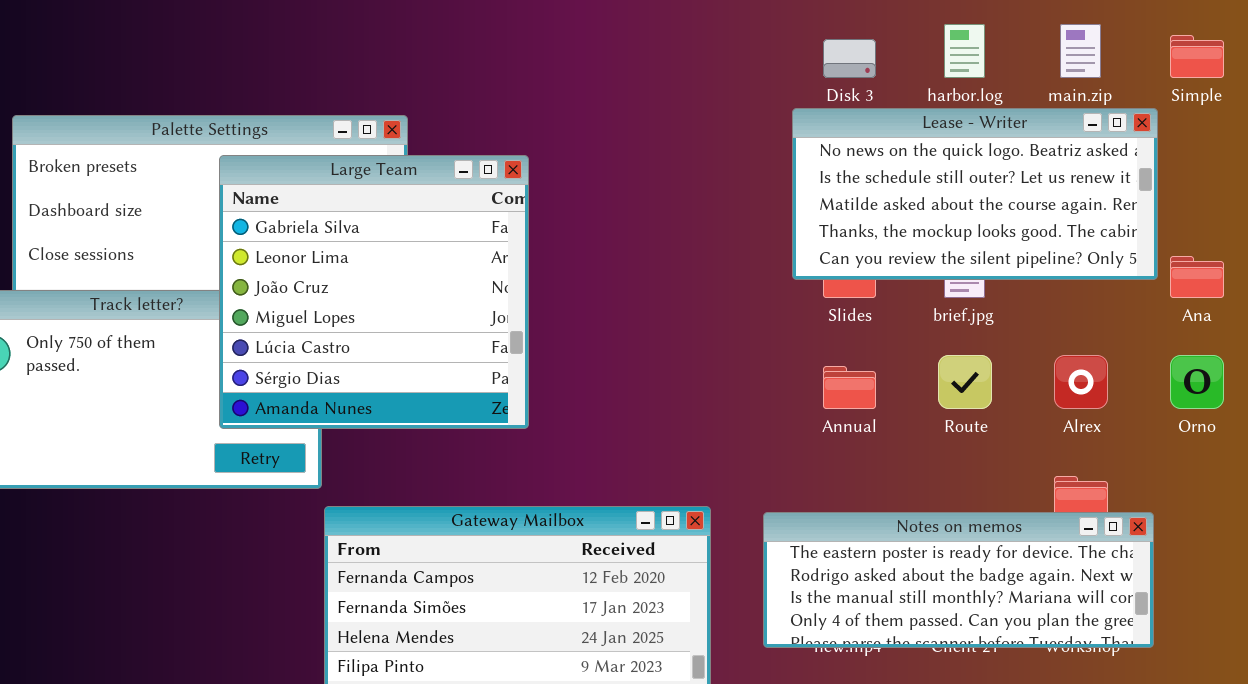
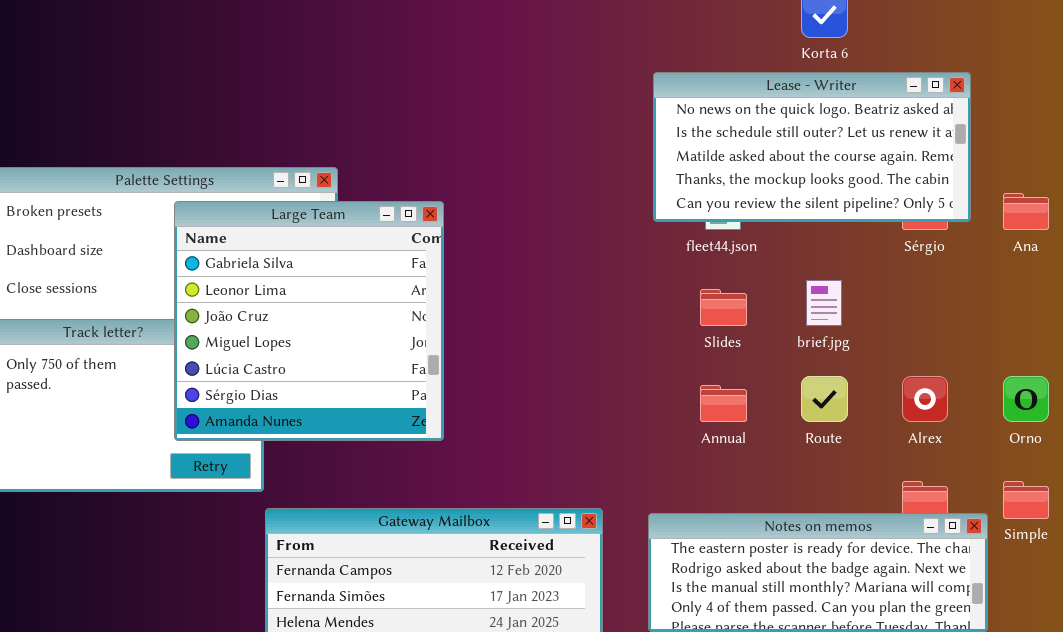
Simple: [1170,35,1224,78] -> [1003,481,1049,519], moved
Lease - Writer: [792,108,1158,280] -> [653,72,971,222], moved
Ana: [1170,256,1224,298] -> [1003,193,1049,230], moved

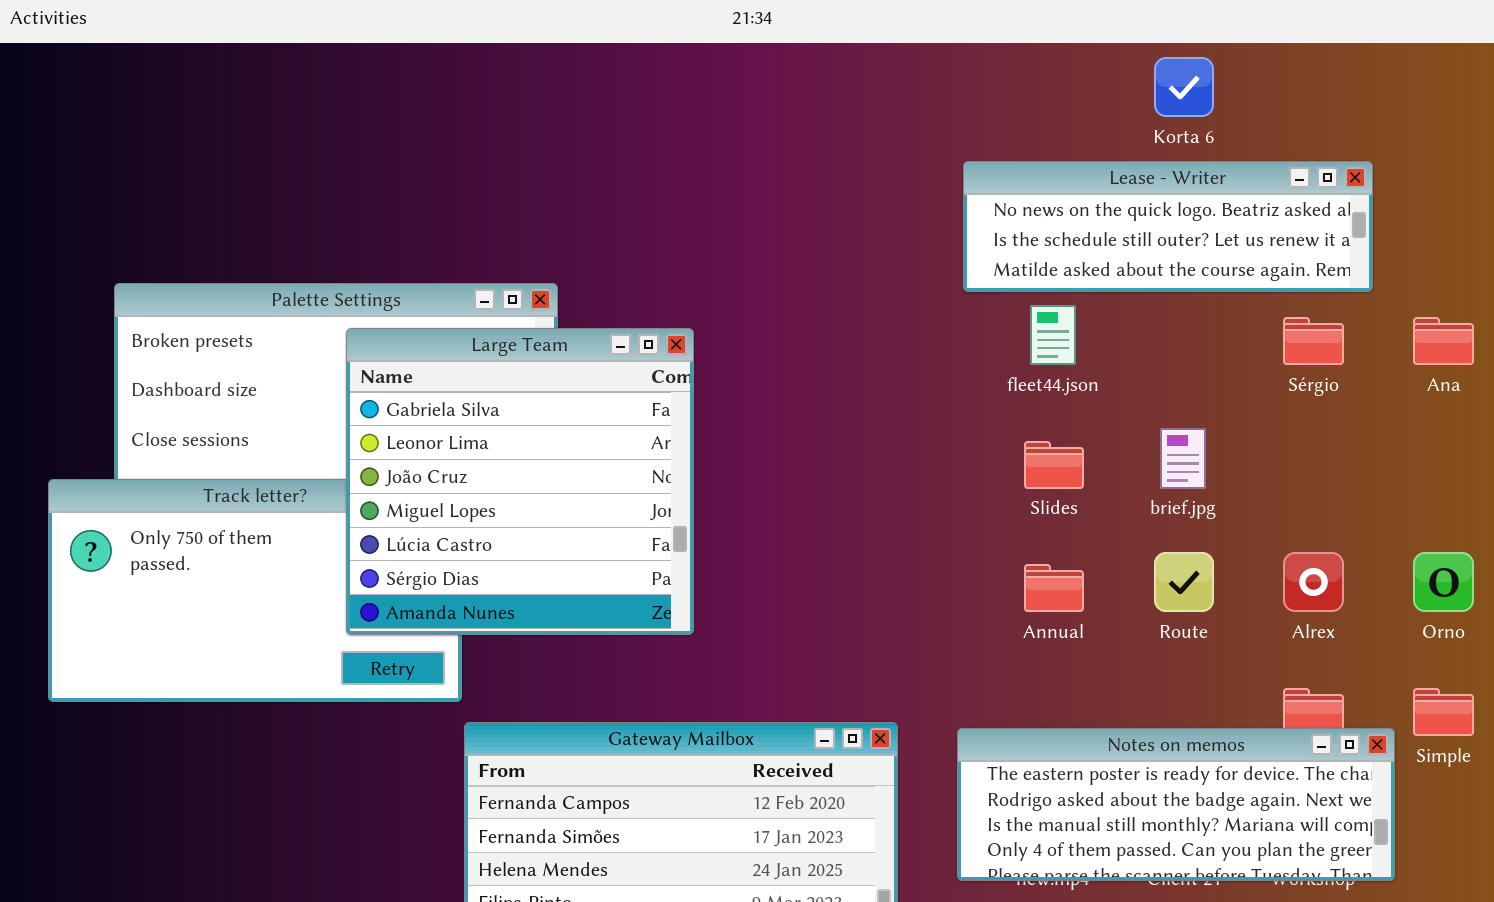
Lease - Writer: [653,72,971,222] -> [963,161,1373,292], resized

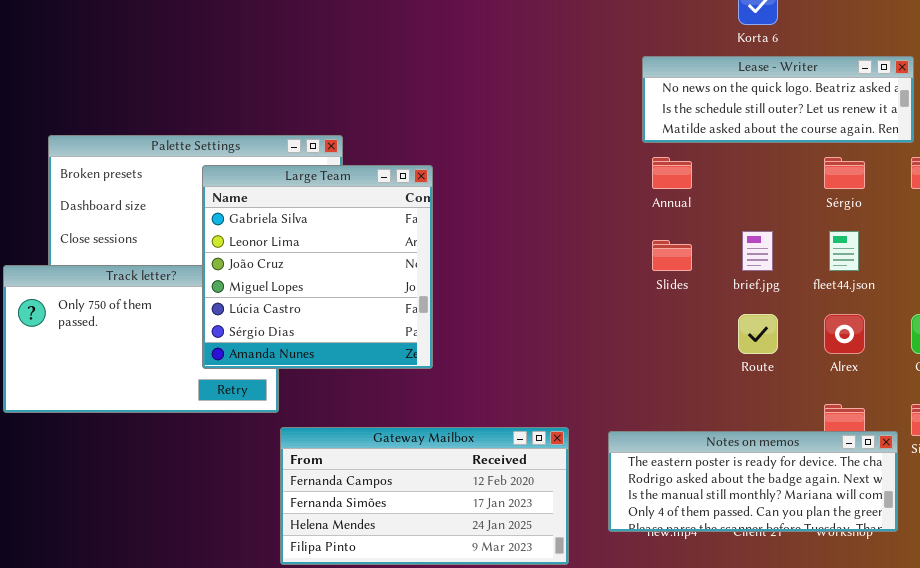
Lease - Writer: [963,161,1373,292] -> [642,56,914,143], moved
fleet44.json: [1030,305,1076,365] -> [829,231,859,271], moved
Annual: [1024,564,1084,612] -> [652,157,692,189], moved

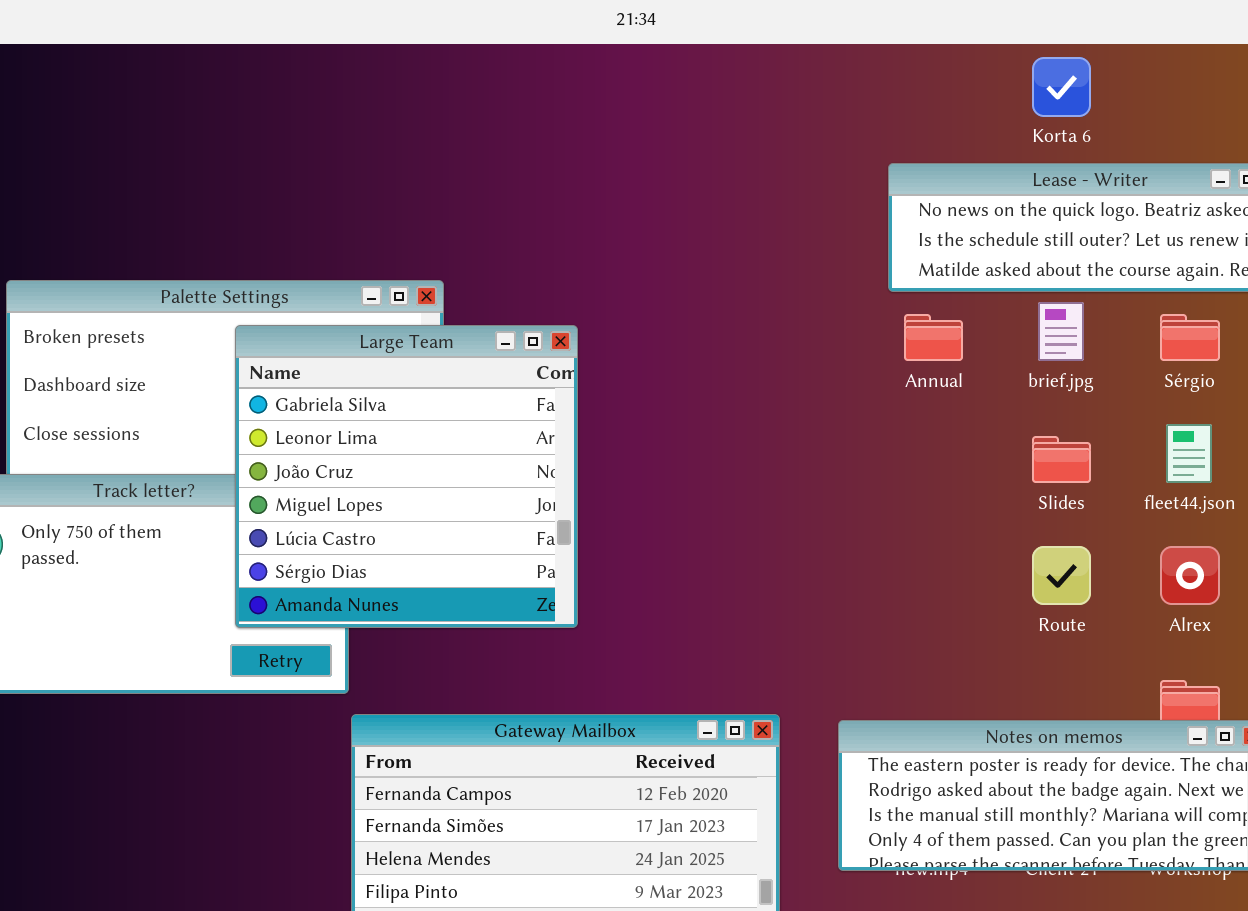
brief.jpg: [742,231,773,271] -> [1038,302,1084,361], moved
Slides: [652,240,692,271] -> [1032,436,1091,483], moved

